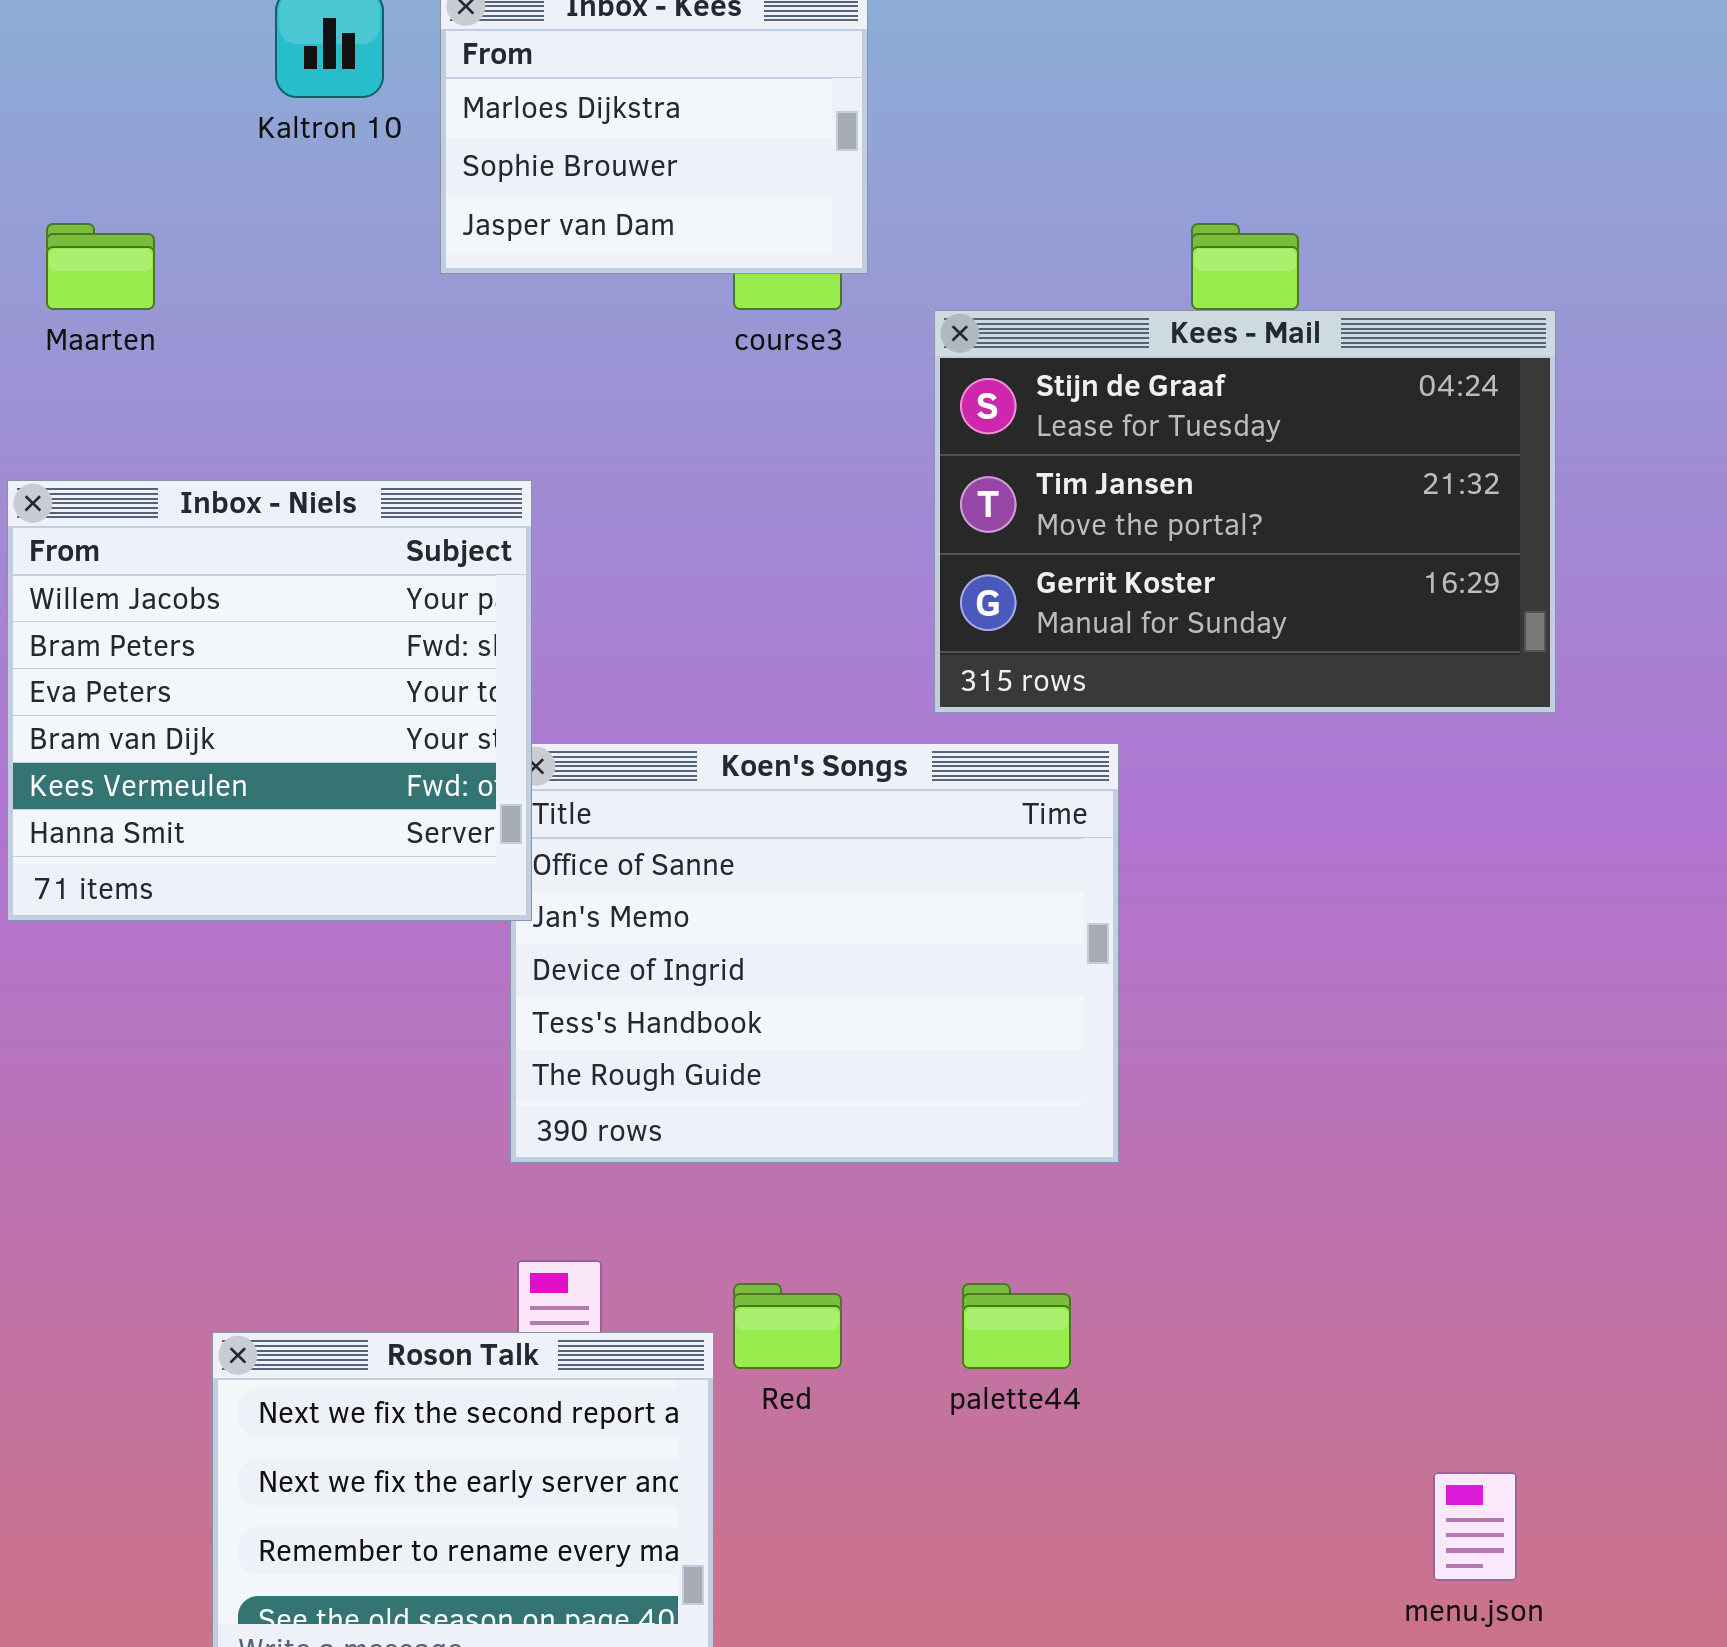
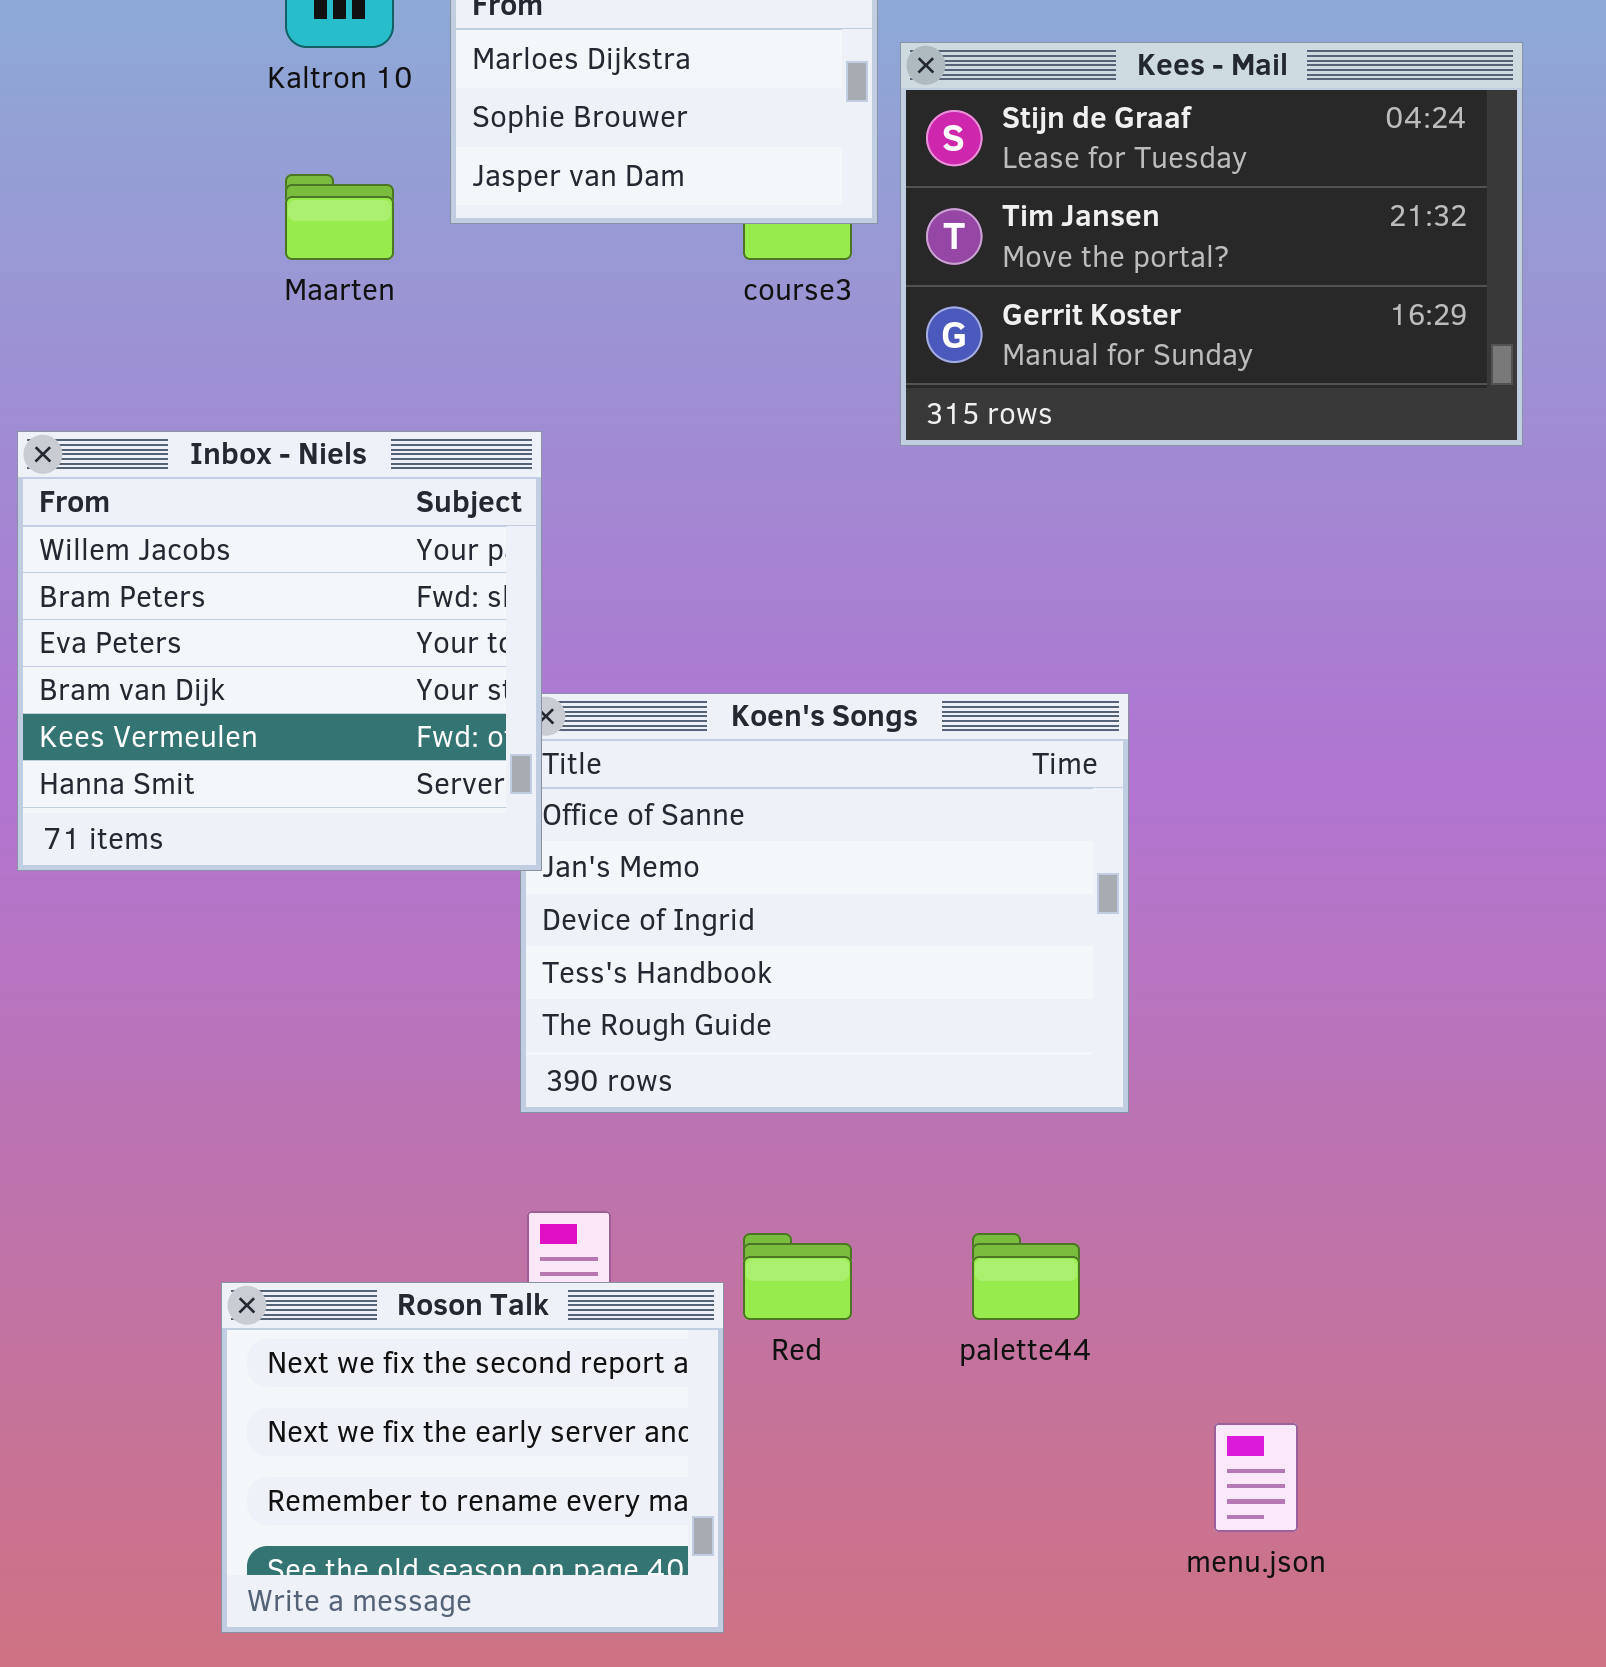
Maarten: [46,223,155,310] -> [285,174,394,260], moved
Kees - Mail: [934,310,1556,713] -> [900,42,1523,446], moved
menu.json: [1433,1472,1517,1581] -> [1214,1423,1298,1532], moved

